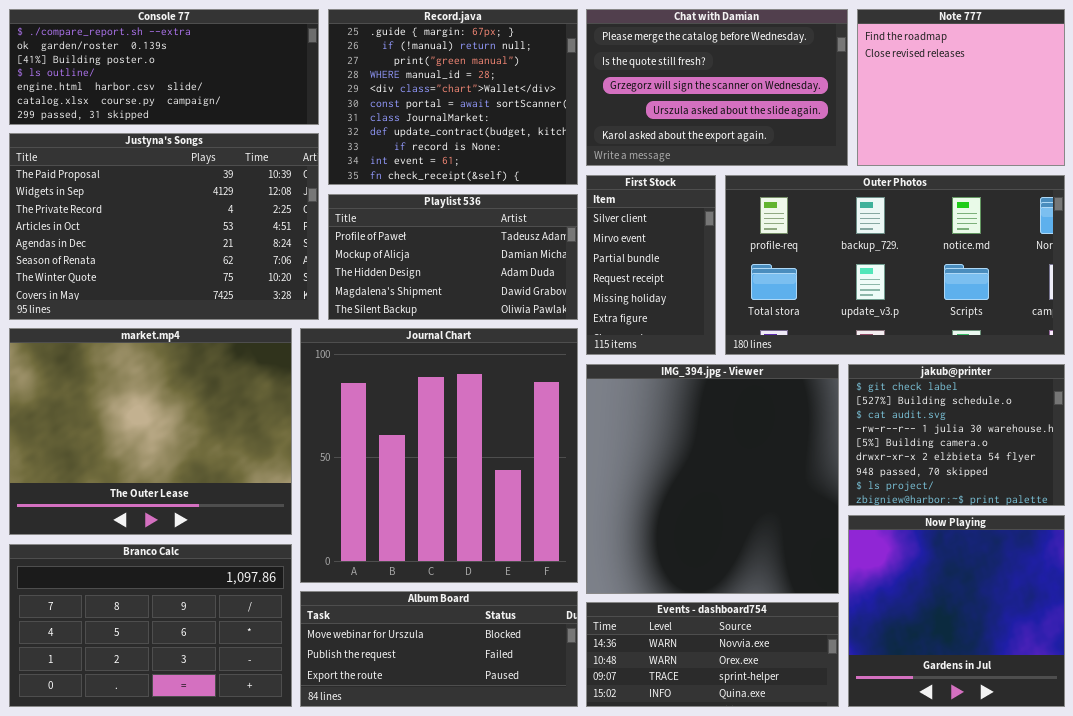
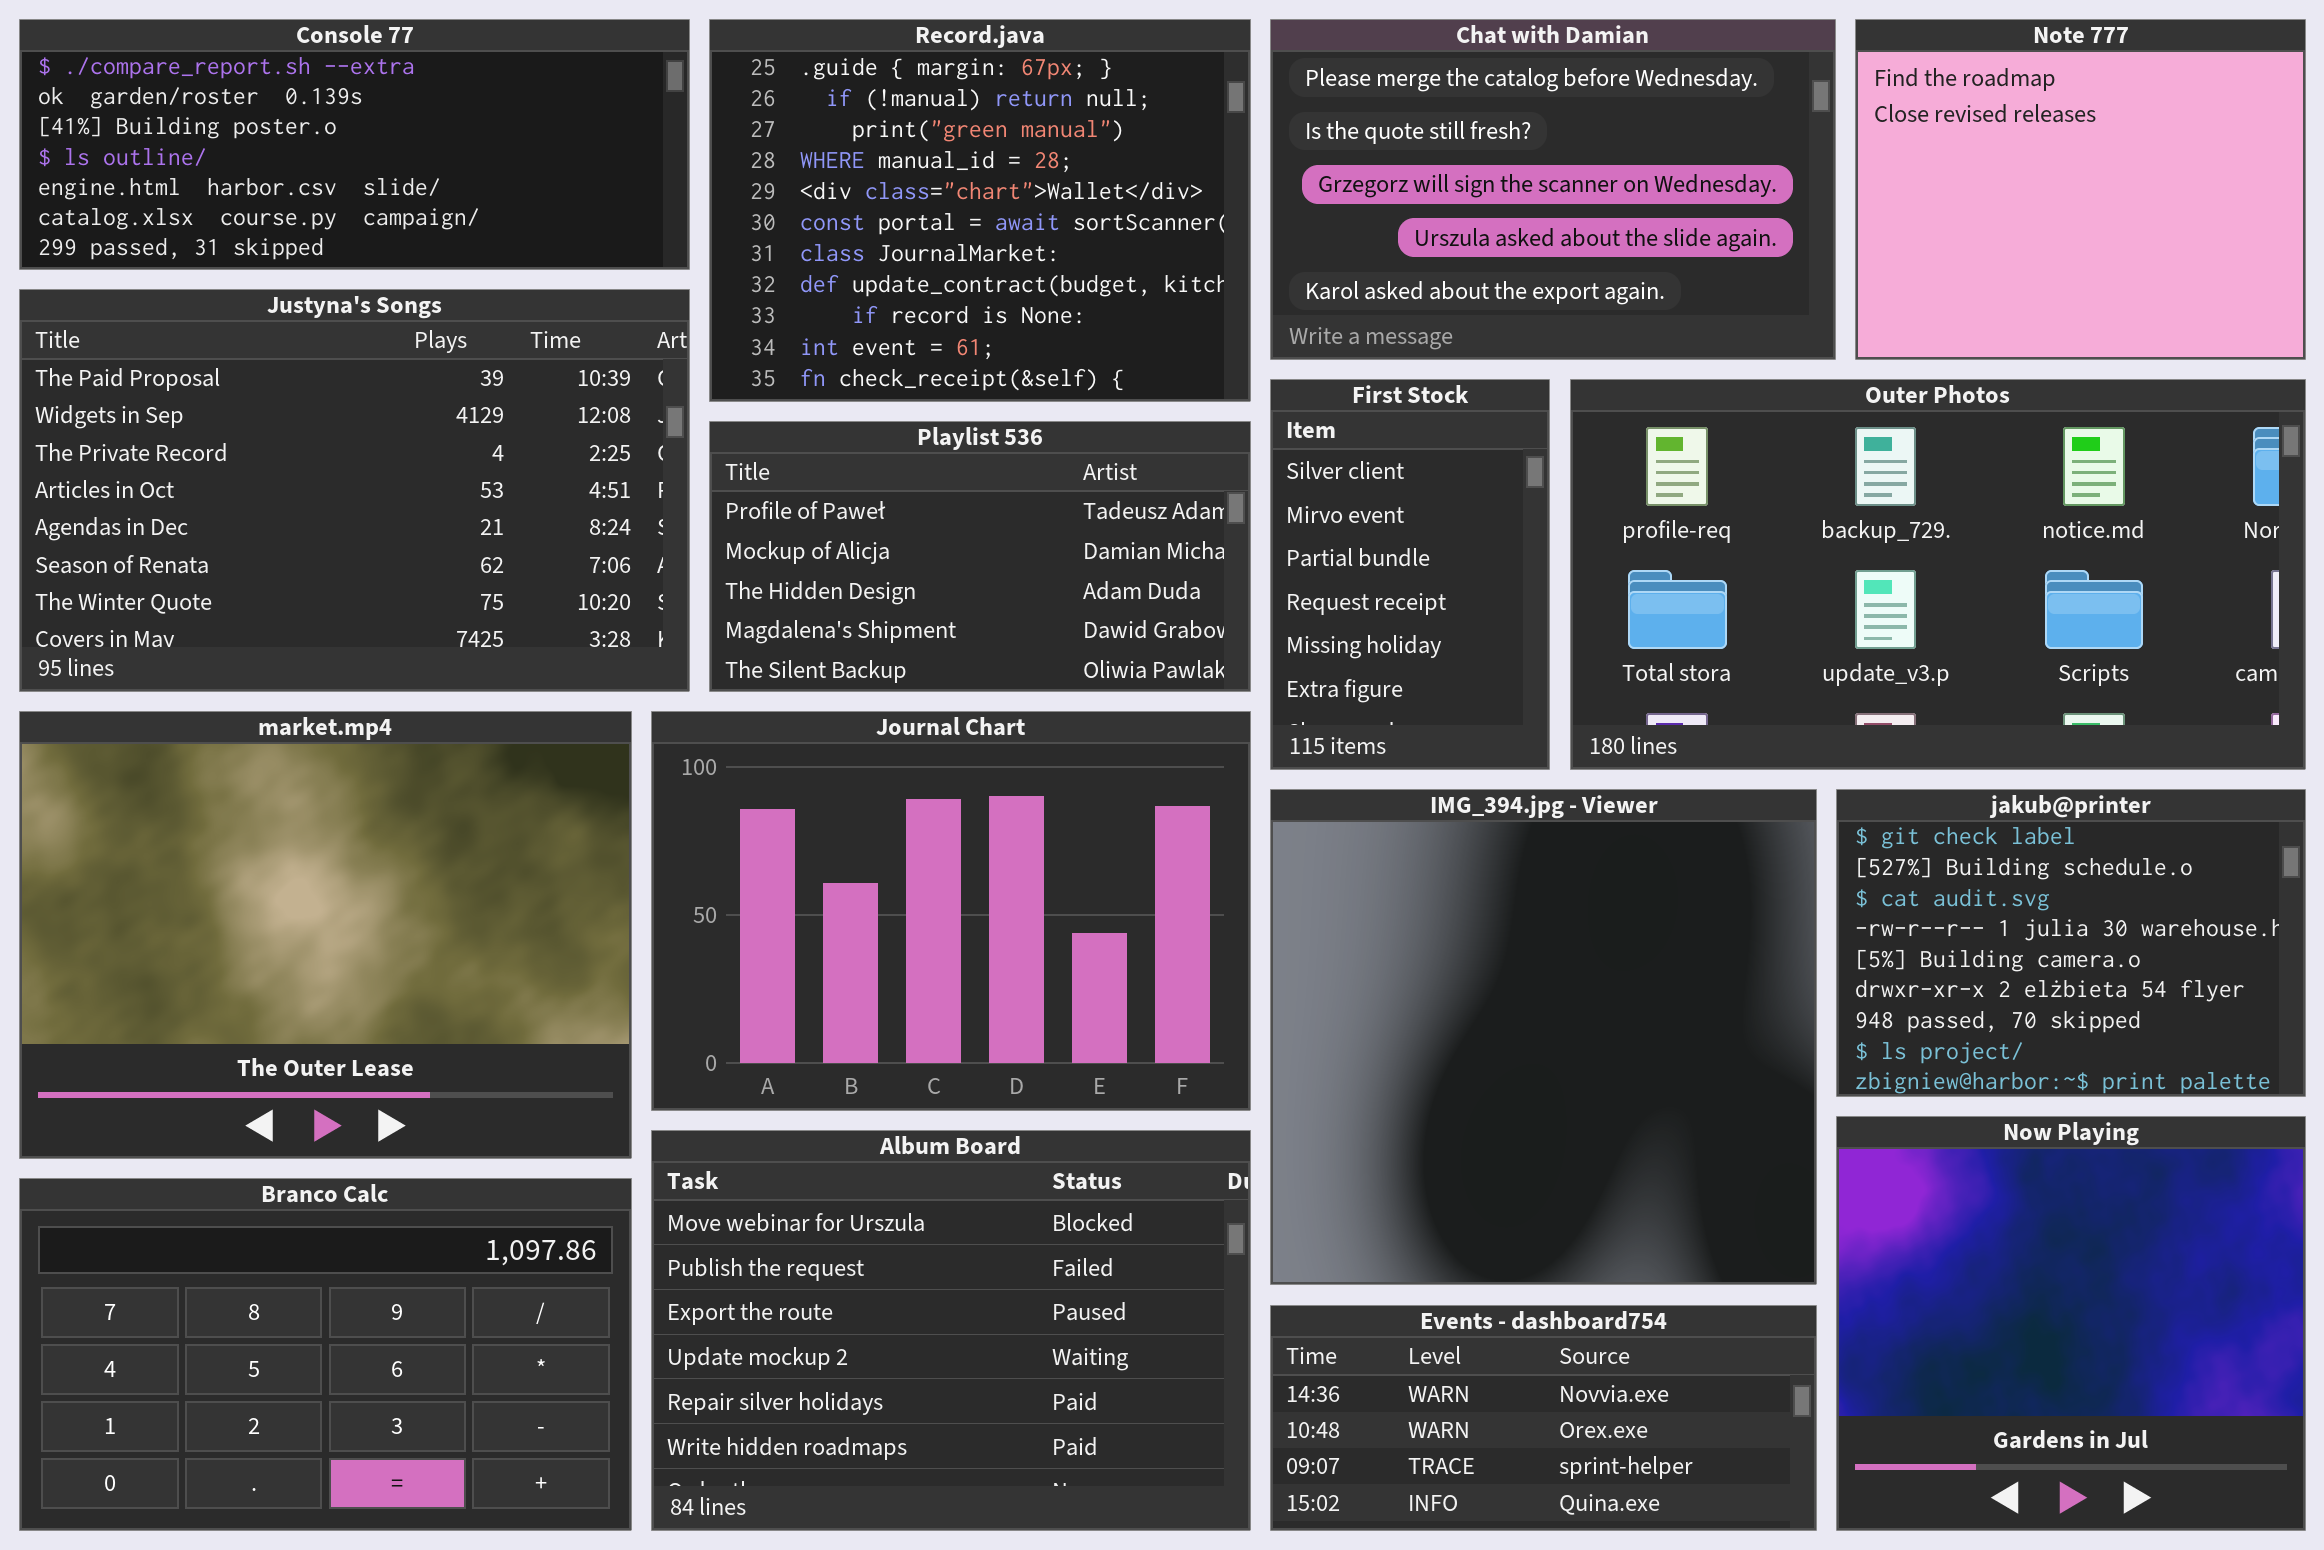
Journal Chart: [300,328,578,583] -> [651,711,1251,1111], resized
Album Board: [300,591,578,707] -> [651,1130,1251,1531], resized

